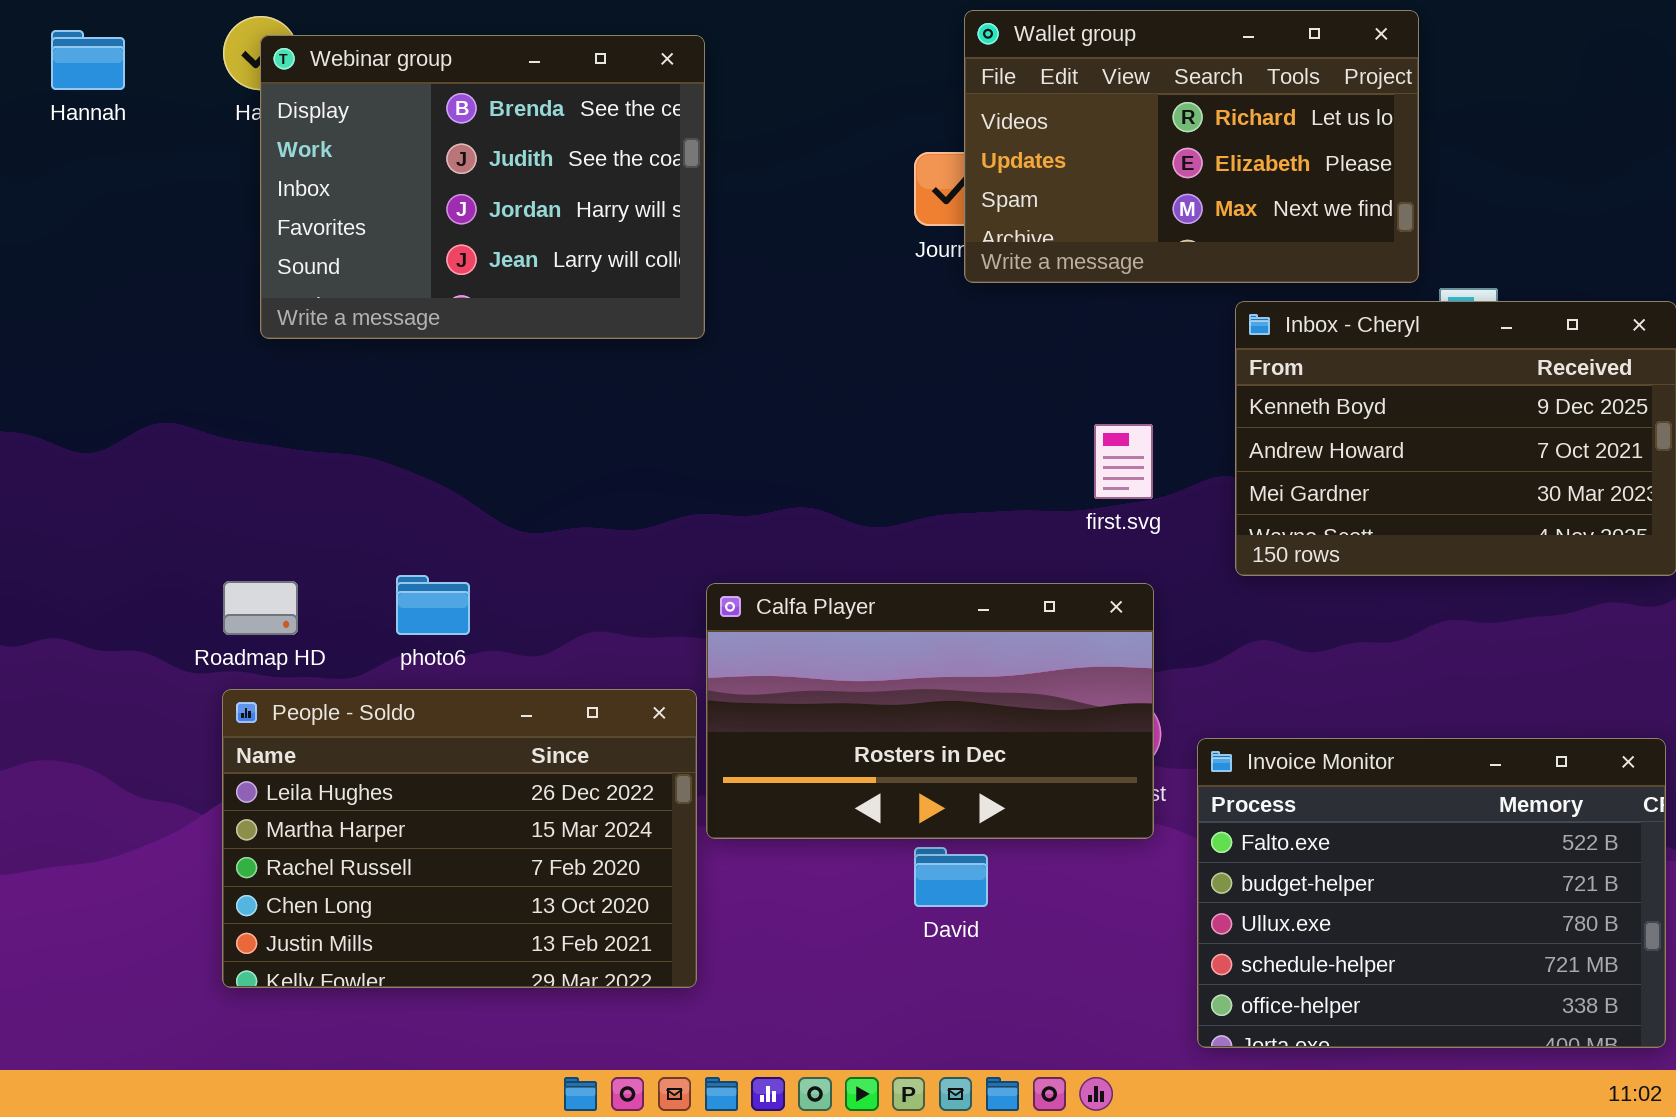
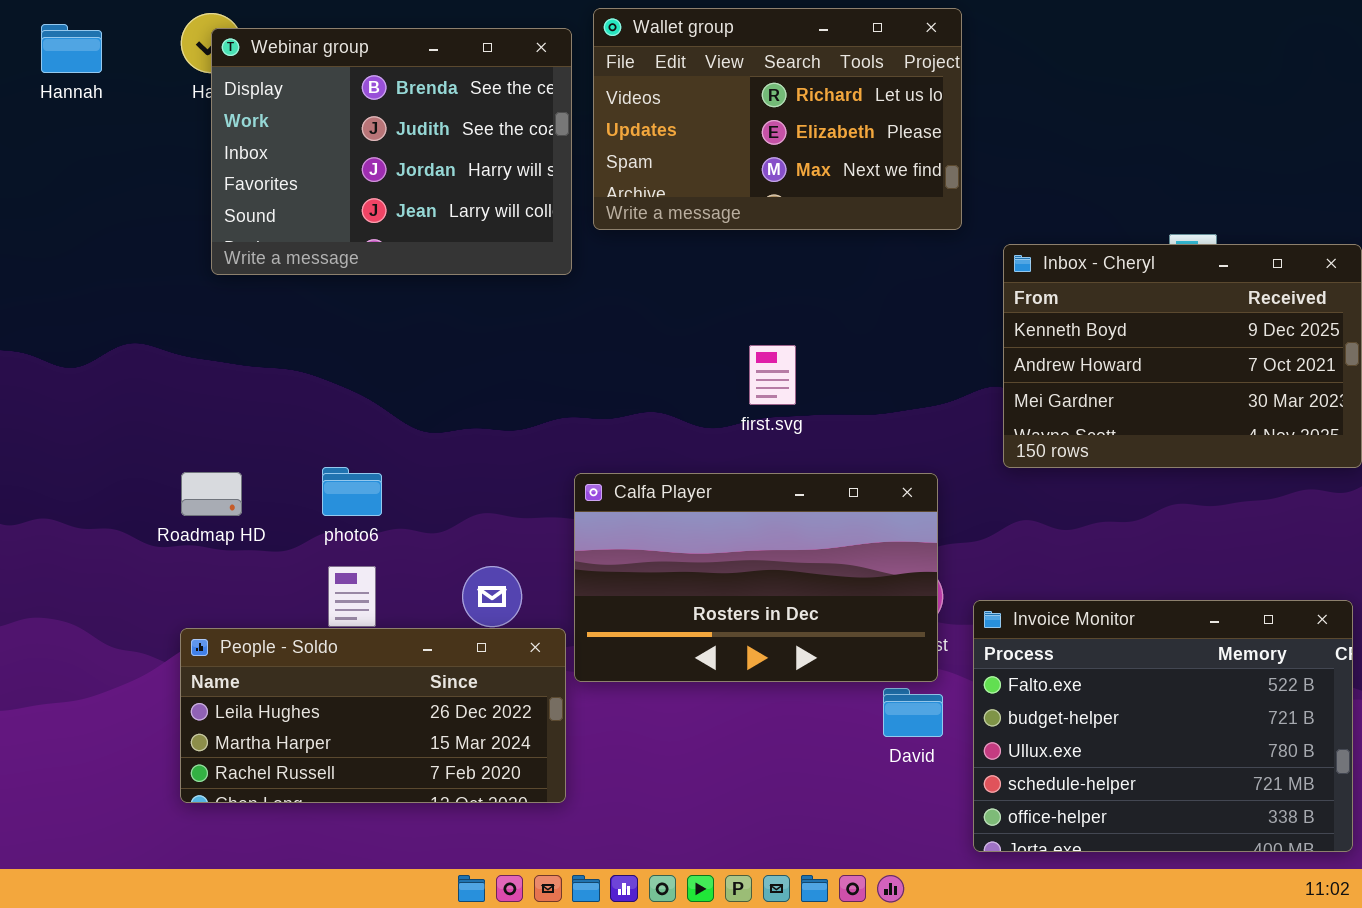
Wallet group: [964,10,1419,283] -> [593,8,962,230], moved
first.svg: [1094,424,1153,499] -> [749,345,796,405], moved
People - Soldo: [222,689,697,988] -> [180,628,566,803], resized
David: [914,847,988,907] -> [883,688,943,737], moved

